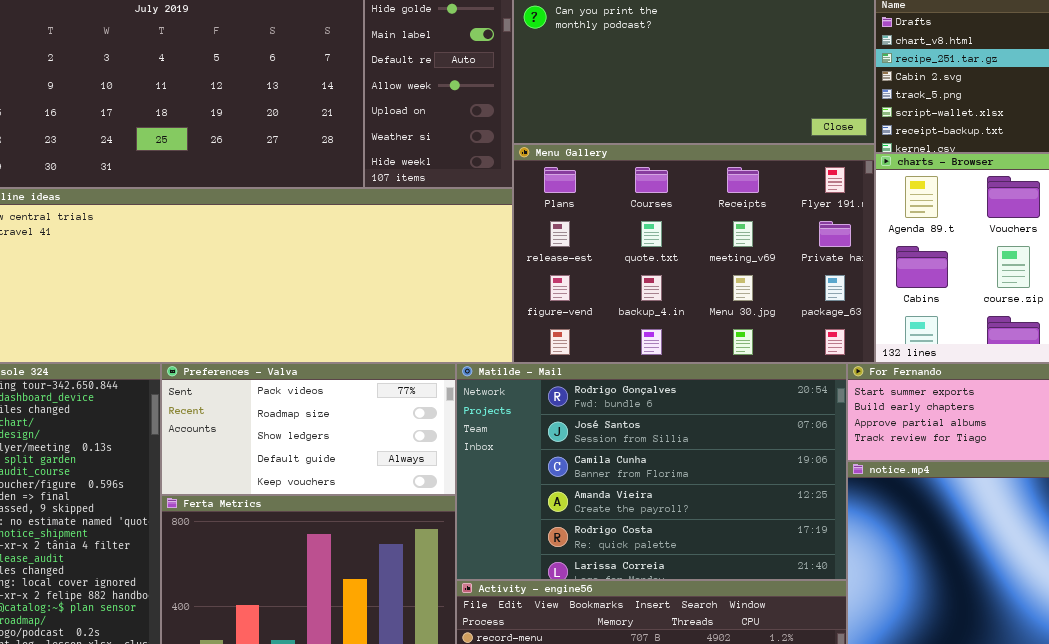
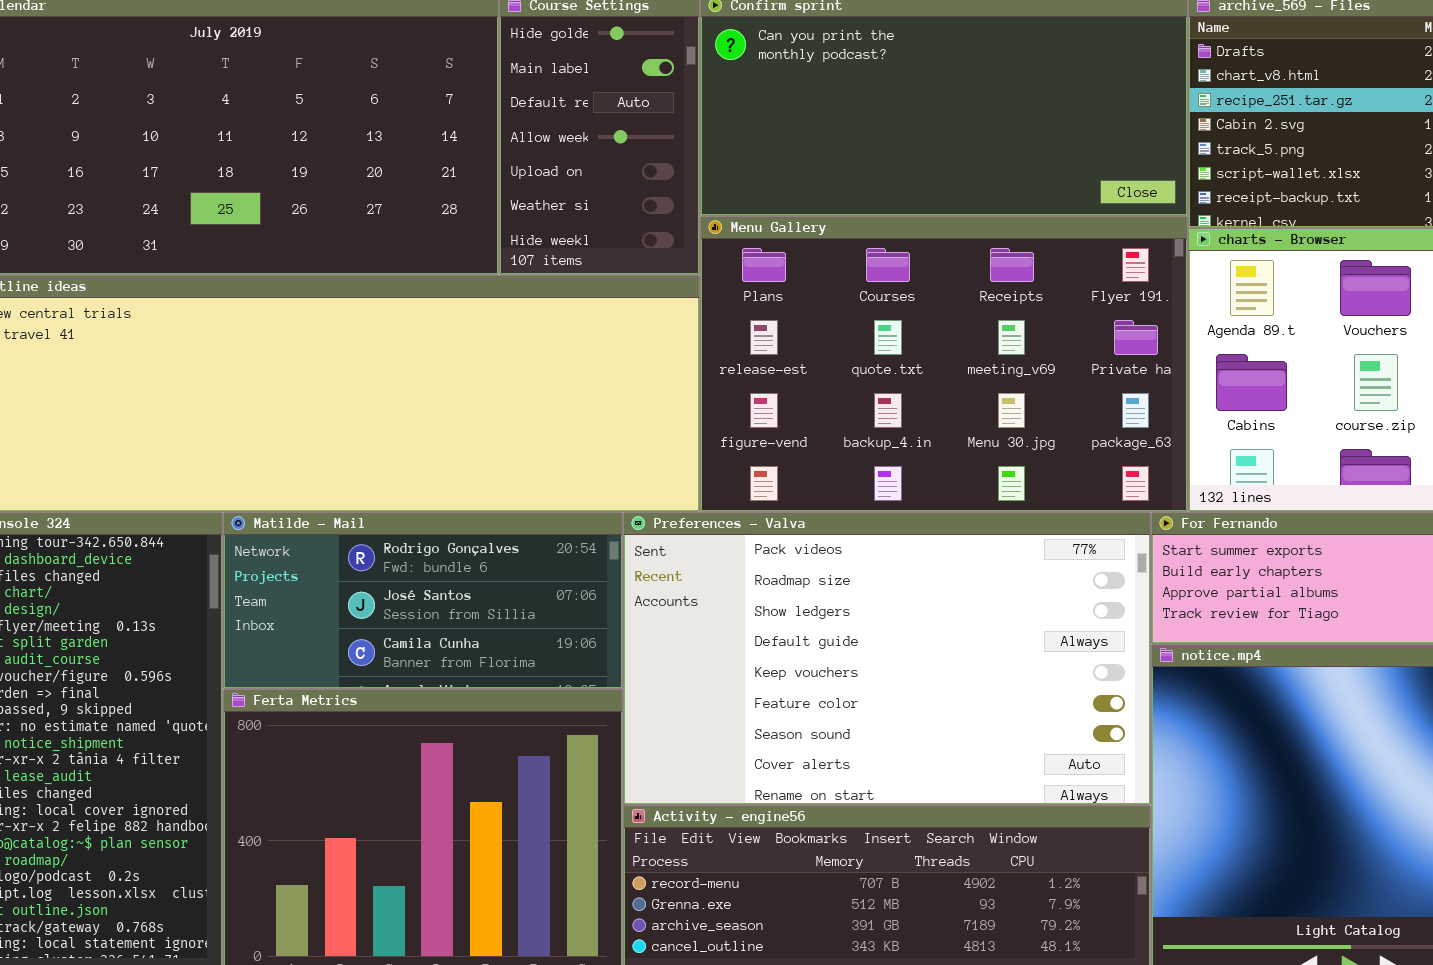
Preferences - Valva: [161,363,456,495] -> [623,512,1151,805], moved, resized
Matilde - Mail: [456,363,847,580] -> [223,512,623,689], moved, resized

